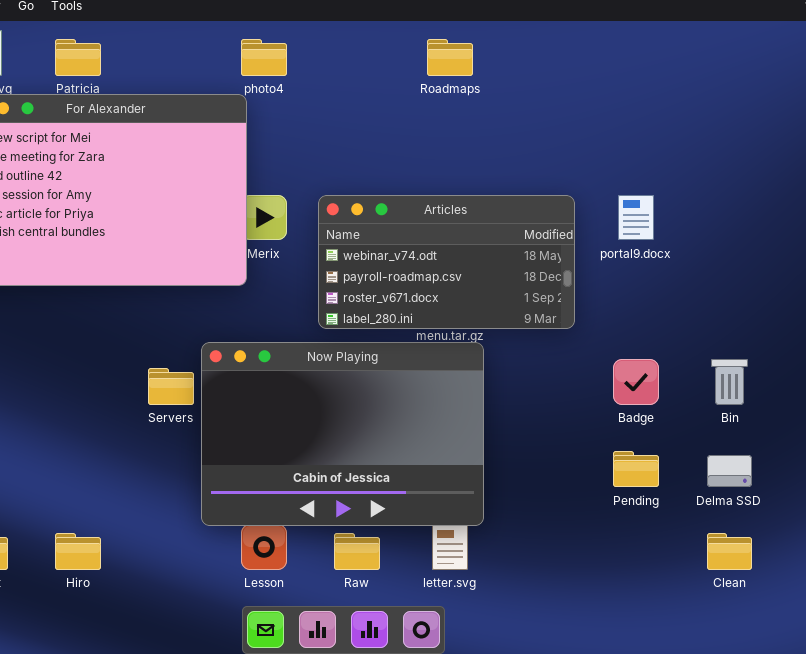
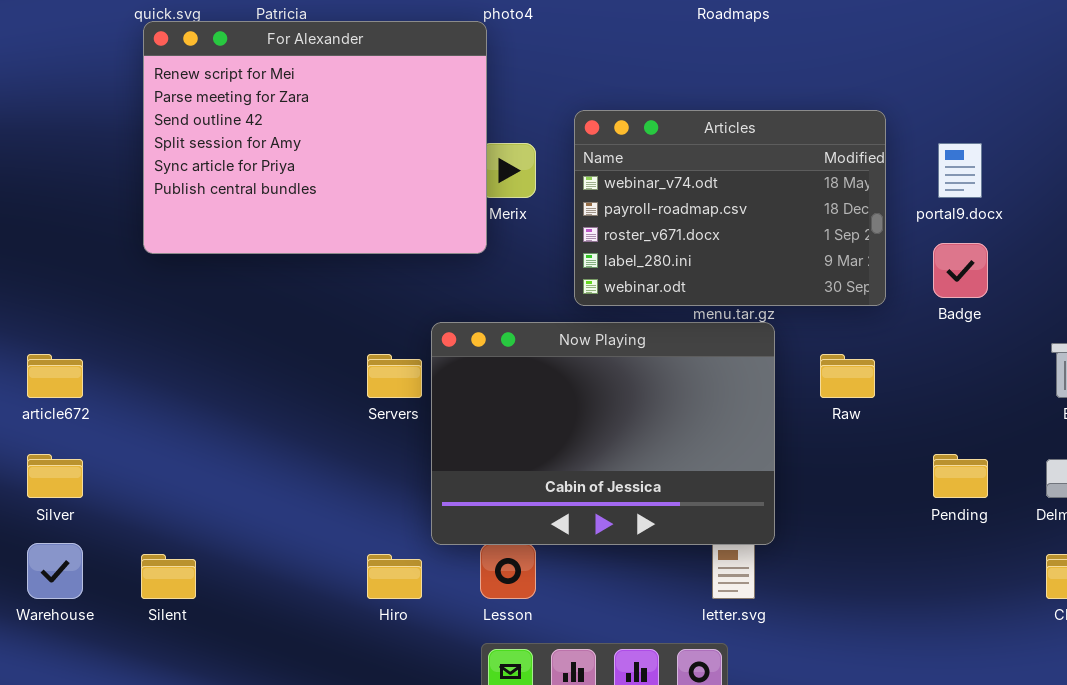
Articles: [318,195,575,329] -> [574,110,886,306], resized
Badge: [613,359,659,405] -> [933,243,988,298], moved
Hiro: [55,533,101,570] -> [367,554,422,599], moved
Raw: [334,533,380,570] -> [820,354,875,398], moved

